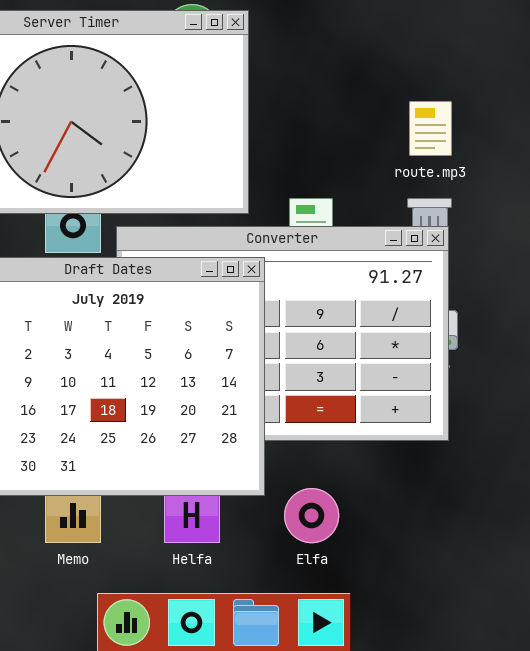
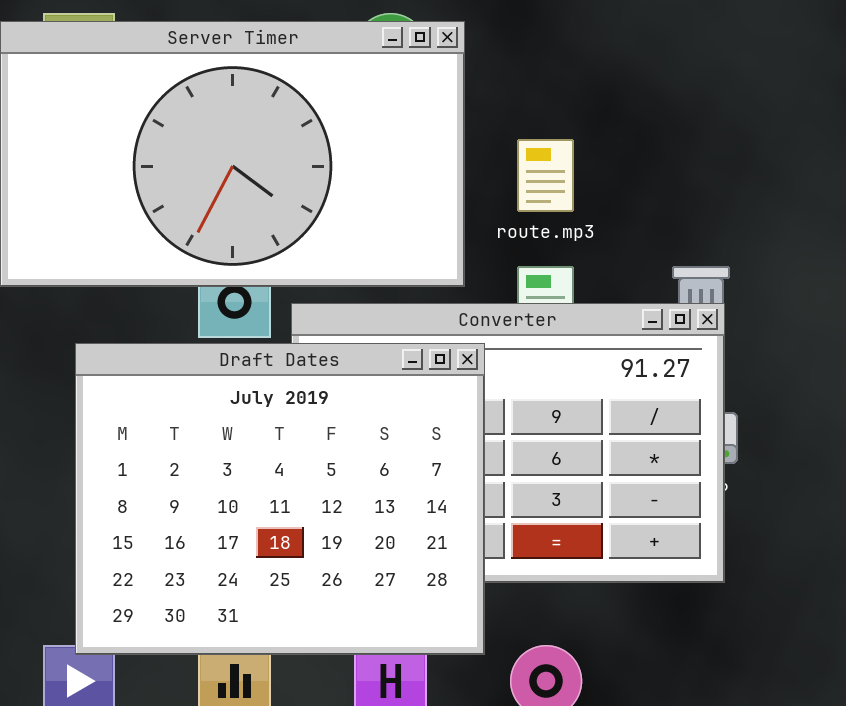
route.mp3: [409,101,452,156] -> [517,139,574,212], moved

